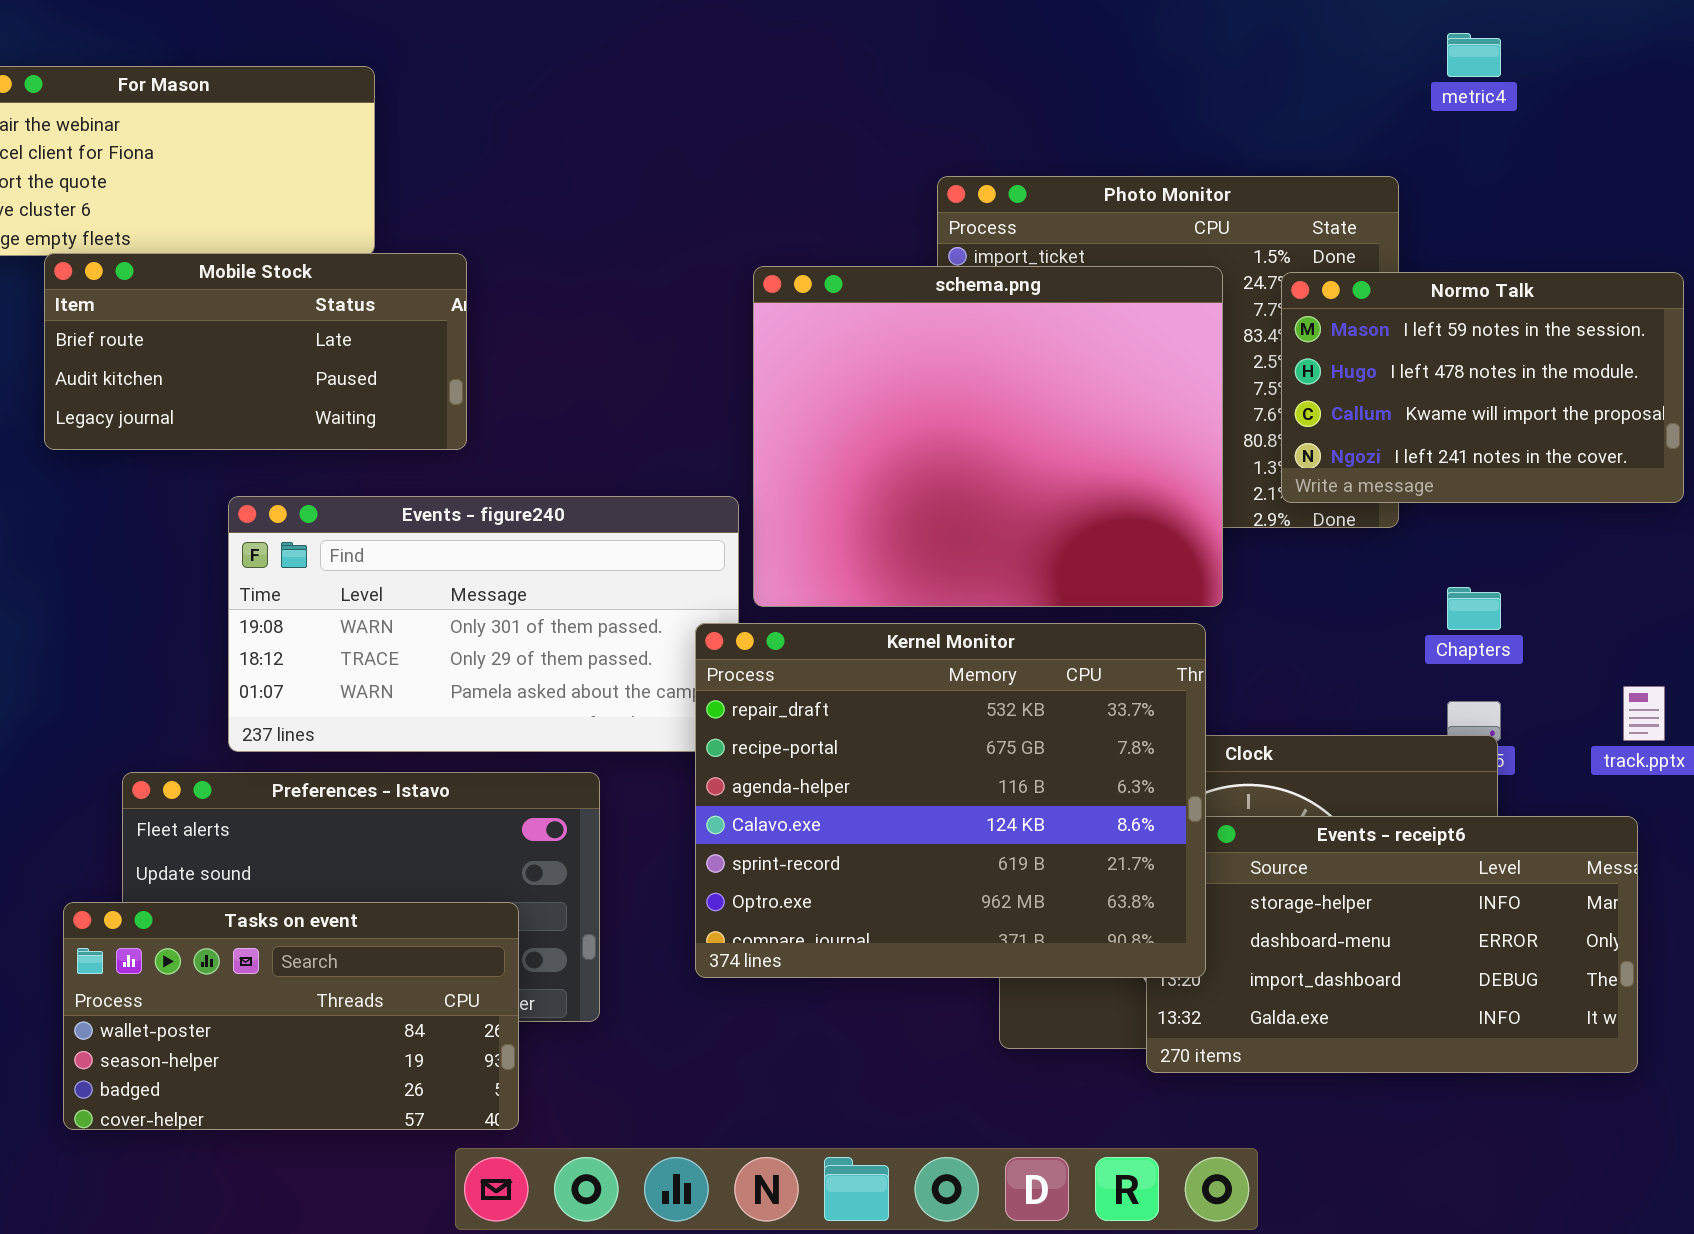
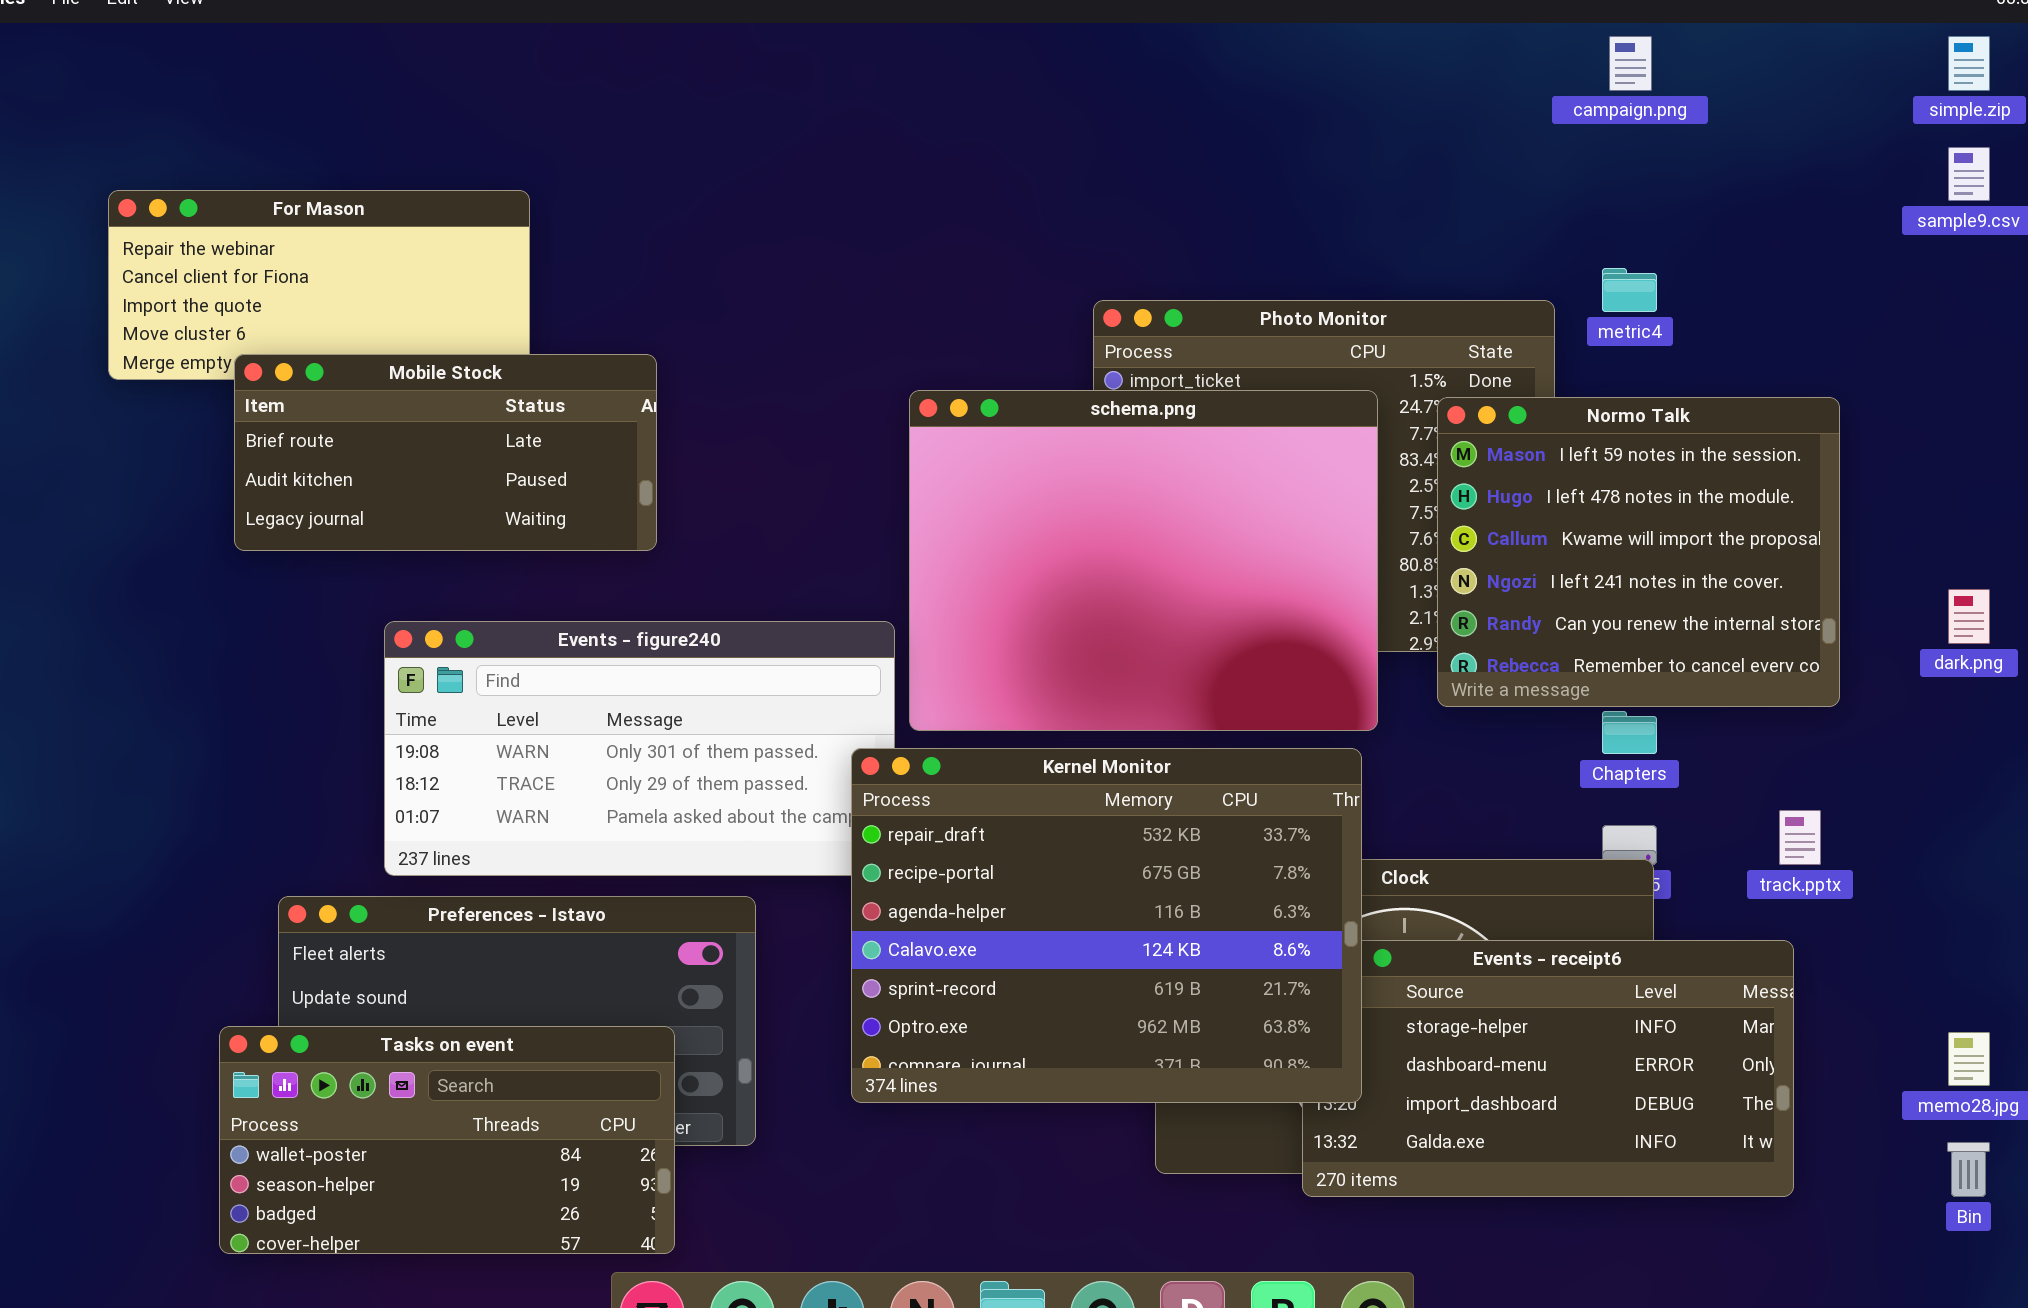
metric4: [1447,33,1501,77] -> [1602,268,1657,312], moved
Mobile Stock: [44,253,467,450] -> [234,354,657,551], moved
Normo Talk: [1281,272,1684,503] -> [1437,397,1840,707], resized

